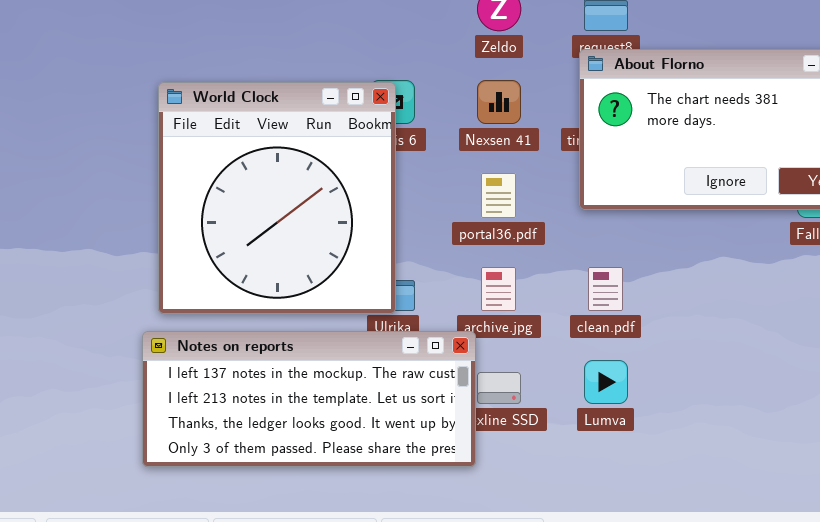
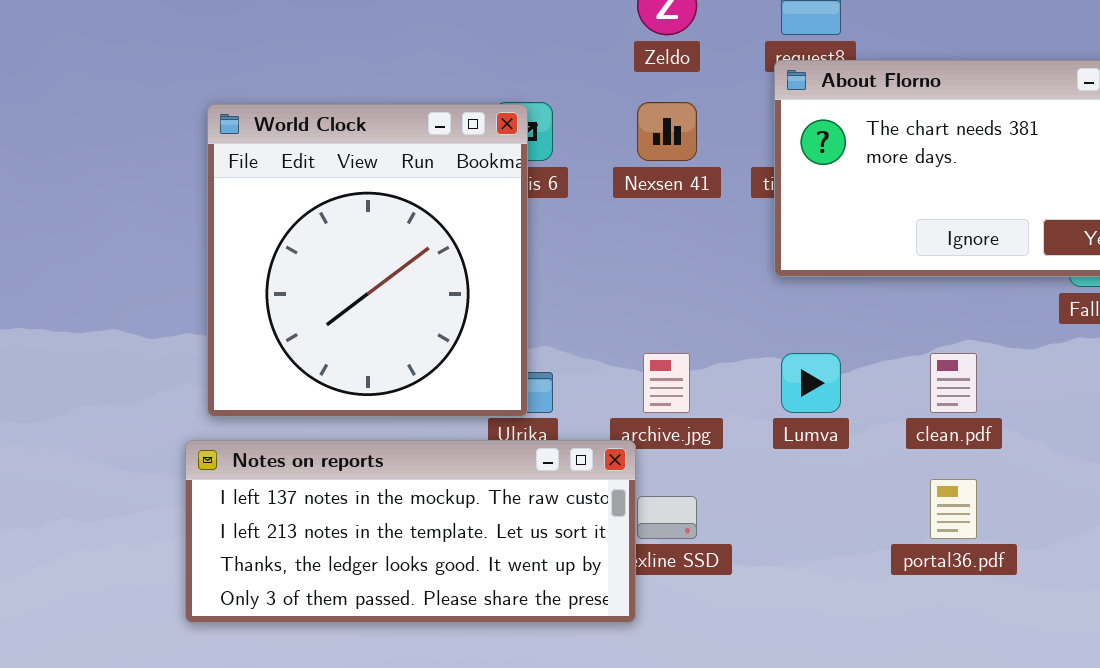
portal36.pdf: [481,173,516,218] -> [930,479,977,539], moved
clean.pdf: [588,267,623,311] -> [930,353,977,413], moved
Lumva: [584,360,628,404] -> [781,353,841,413], moved

